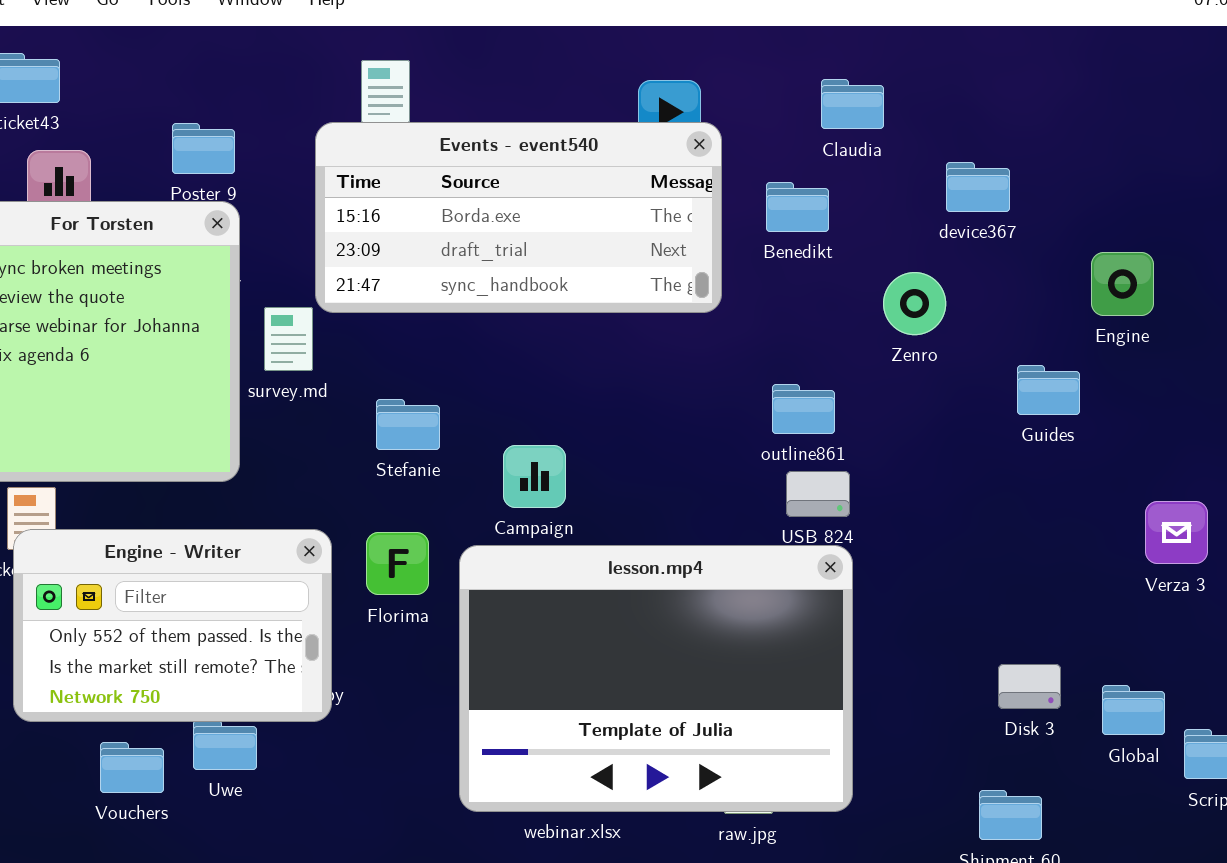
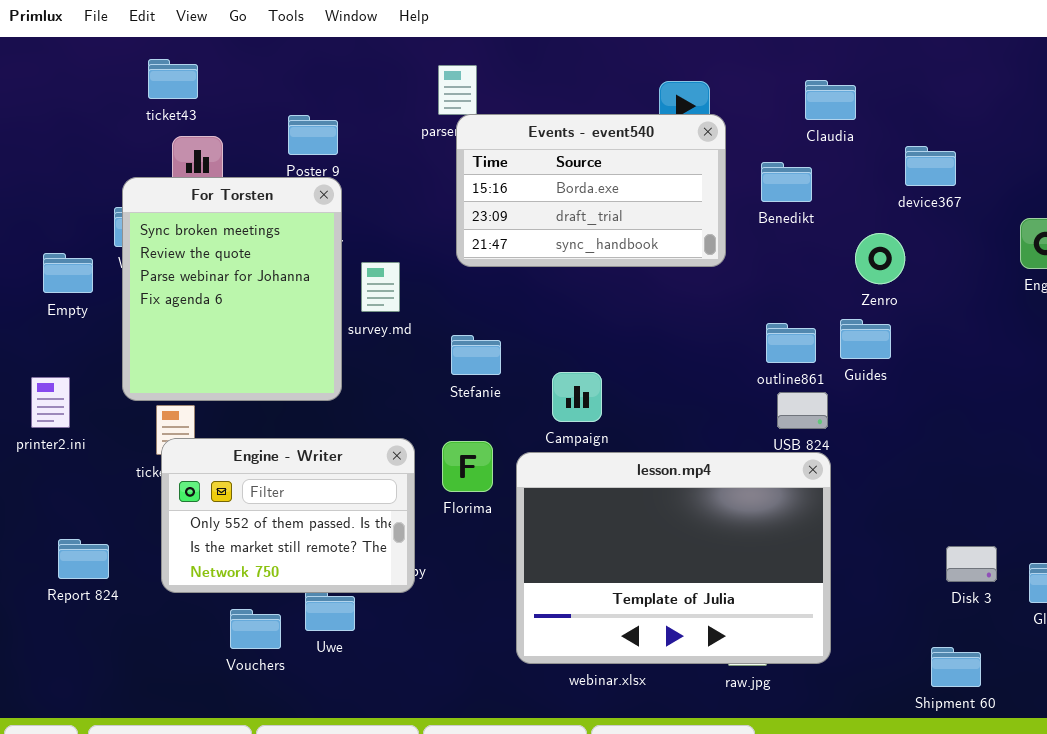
Events - event540: [315,122,722,313] -> [456,114,726,267], resized
Guides: [1017,365,1080,415] -> [840,319,891,359], moved

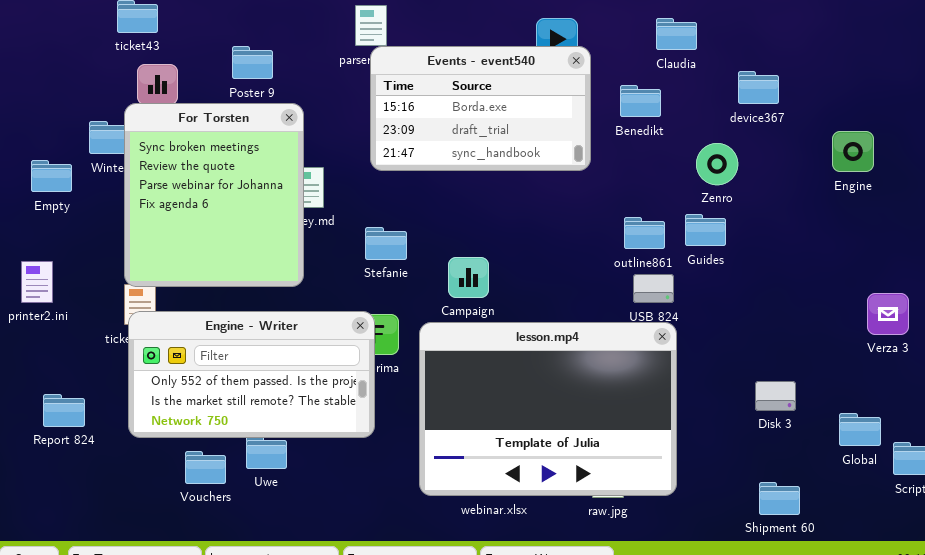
For Torsten: [122,177,342,401] -> [124,103,304,287], moved
Engine - Writer: [161,438,415,593] -> [128,311,375,438], resized
Disk 3: [946,546,997,582] -> [755,381,796,411], moved

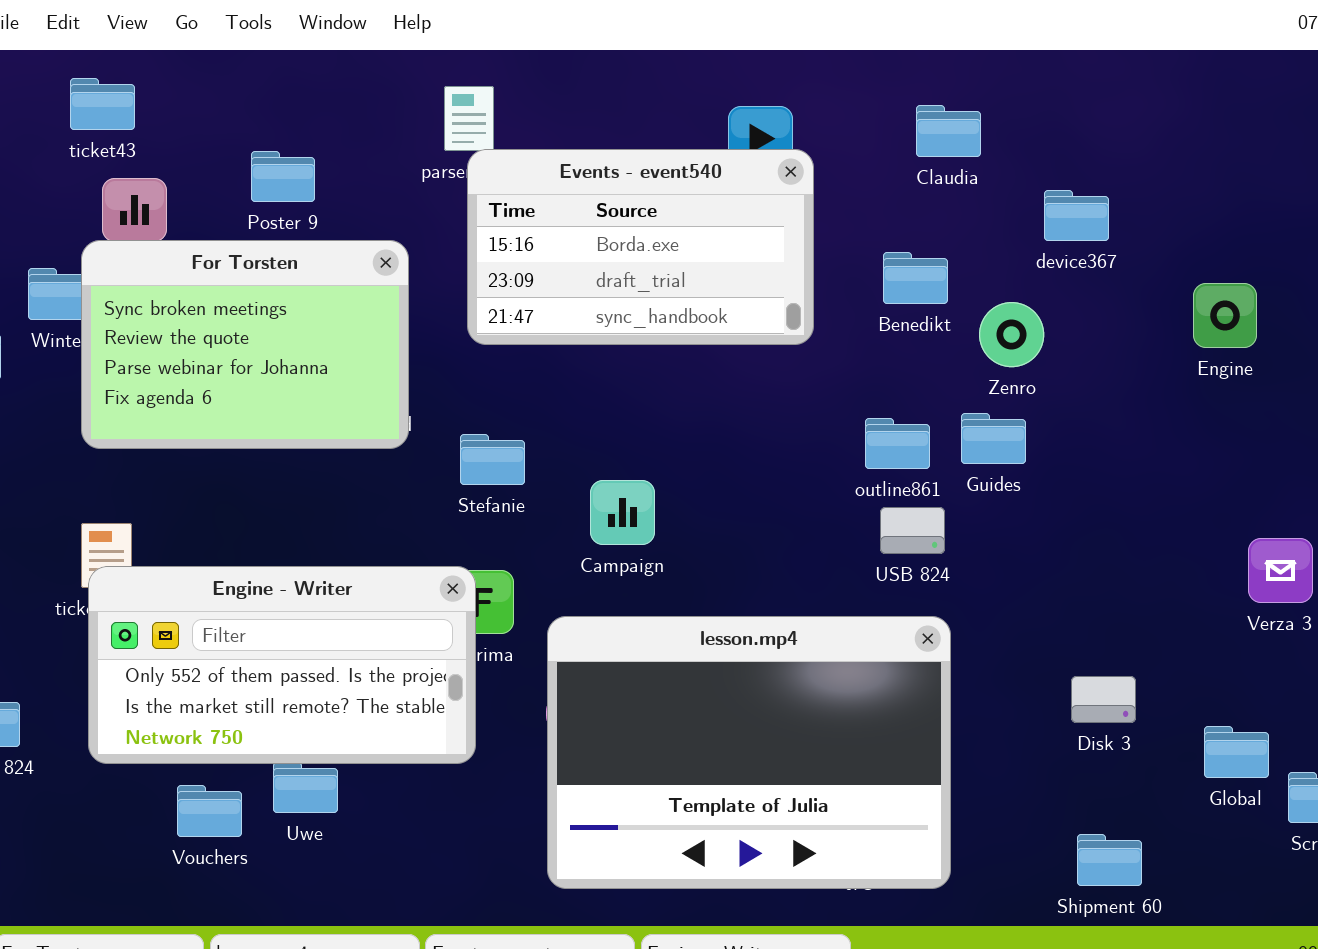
Benedikt: [620,85,661,117] -> [883,252,948,304], moved
For Torsten: [124,103,304,287] -> [81,240,409,449], resized
lesson.mp4: [419,322,677,496] -> [547,616,951,889], moved

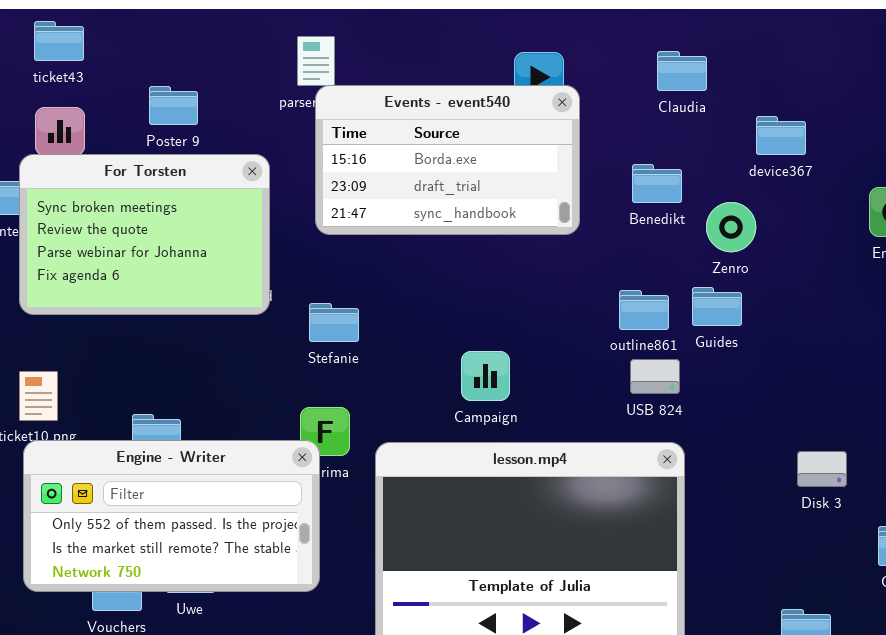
ticket43: [70,78,135,130] -> [34,21,84,61], moved
Campaign: [590,480,655,545] -> [461,351,510,401], moved
Engine - Writer: [88,566,476,764] -> [23,440,320,592], moved
Disk 3: [1071,676,1136,723] -> [797,451,847,487], moved

